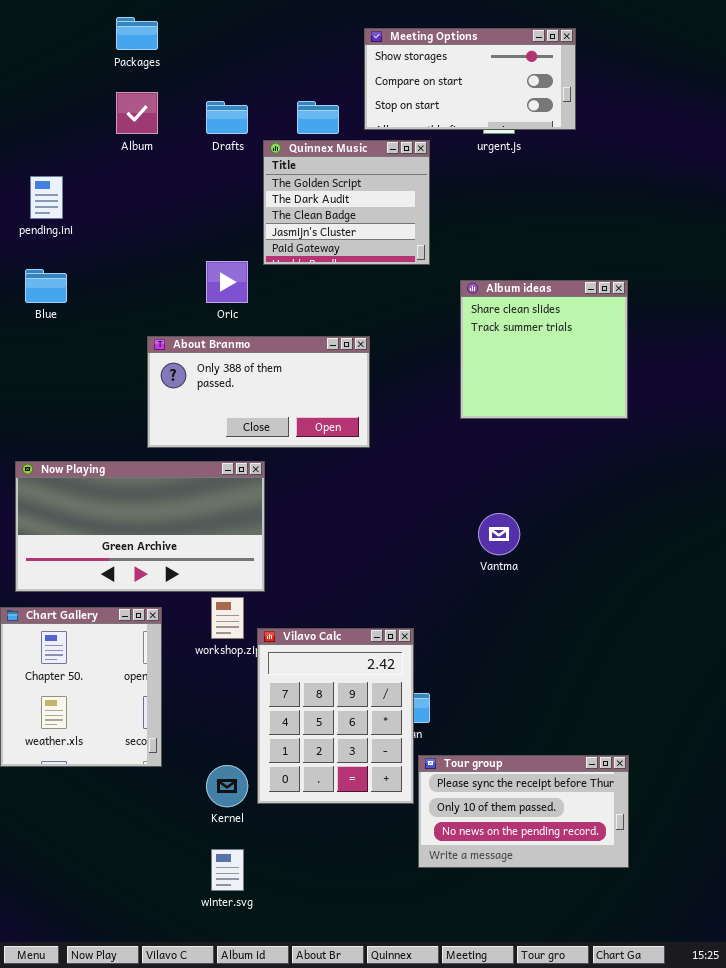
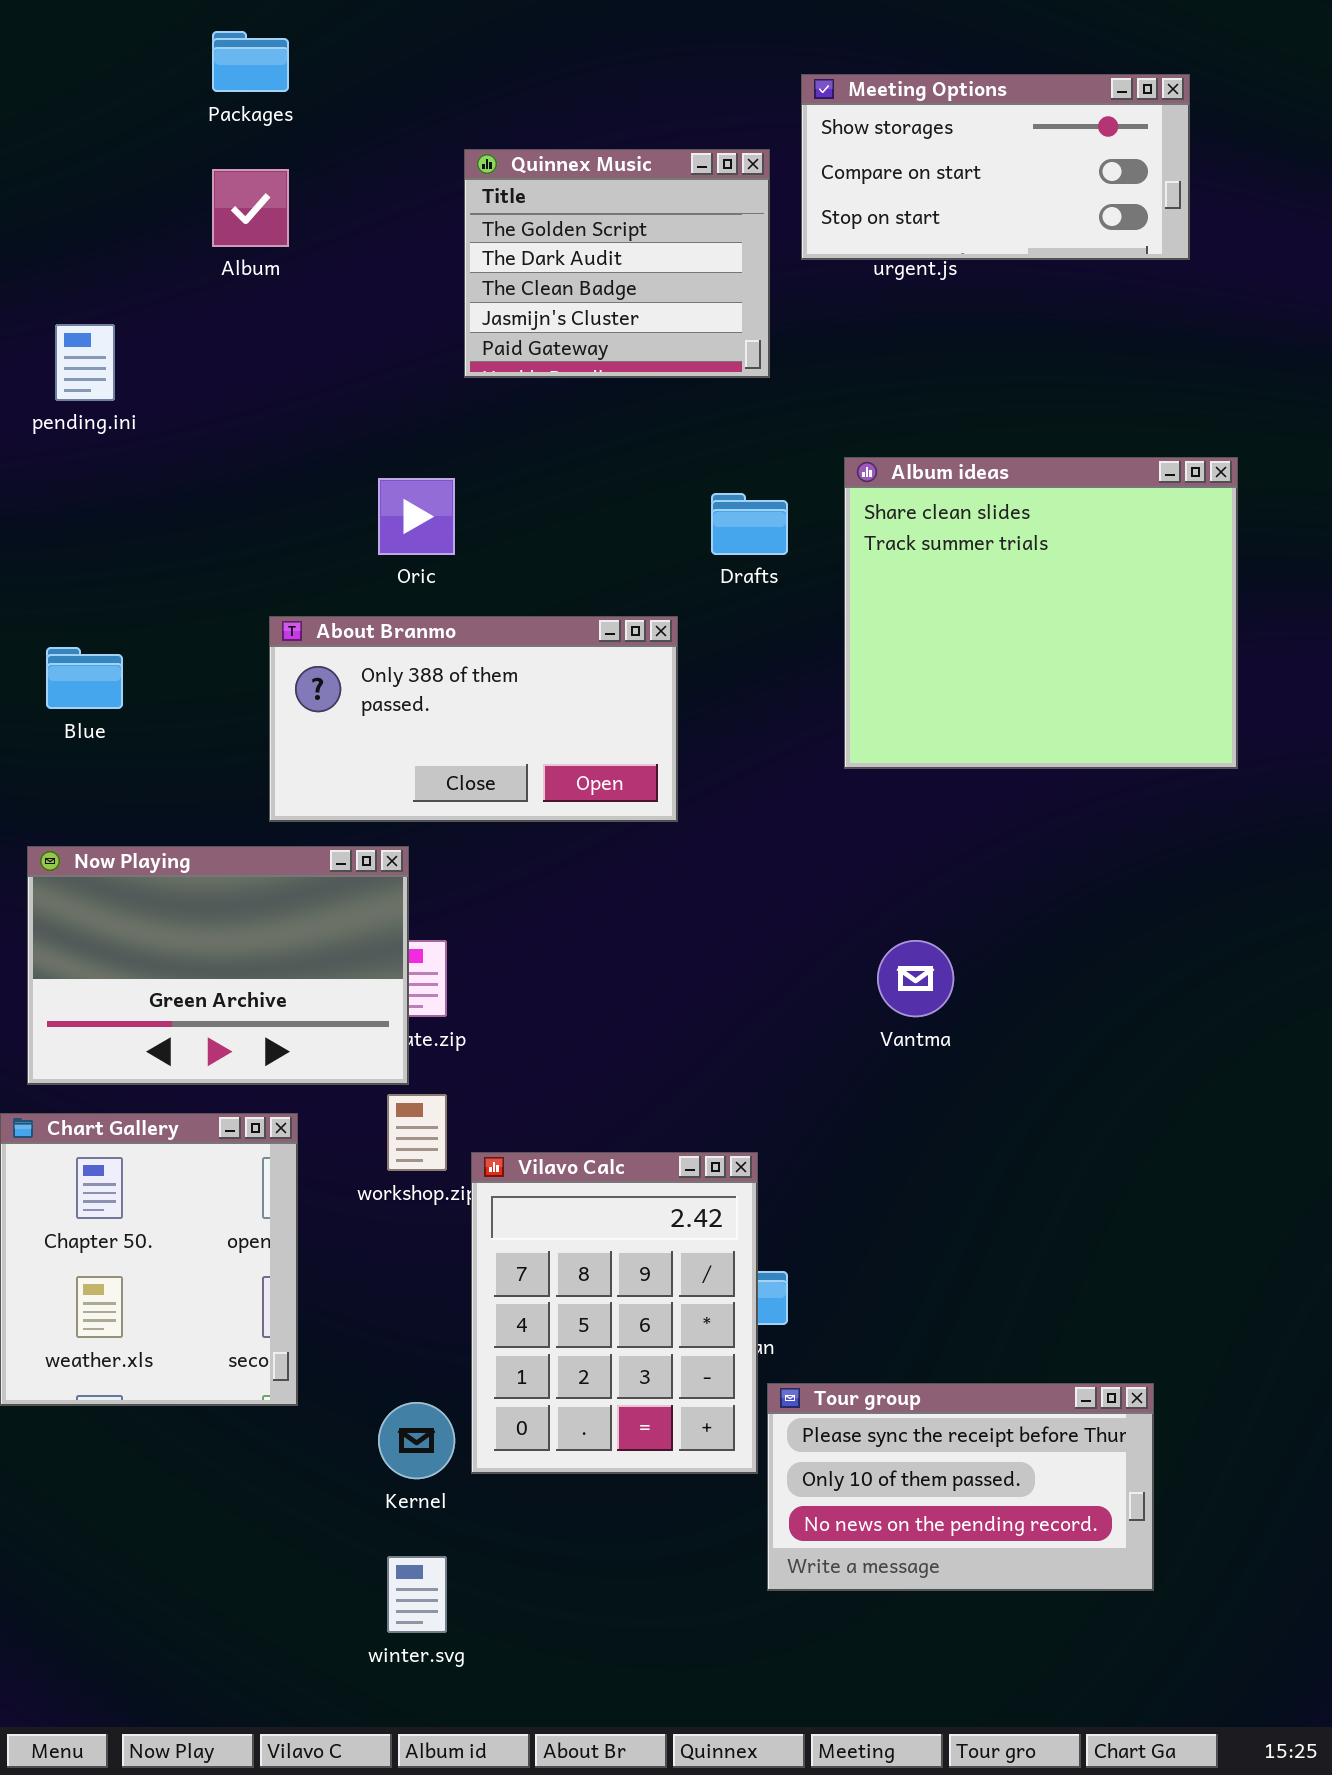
Meeting Options: [364,28,576,130] -> [801,74,1190,260], moved
Drafts: [206,101,248,134] -> [711,493,788,555], moved
Quinnex Music: [263,140,430,265] -> [464,149,770,378], moved
Blue: [25,269,67,303] -> [46,647,123,709], moved
Album ideas: [460,280,628,419] -> [844,457,1238,769], resized
Now Playing: [15,461,265,592] -> [27,846,409,1085], resized

